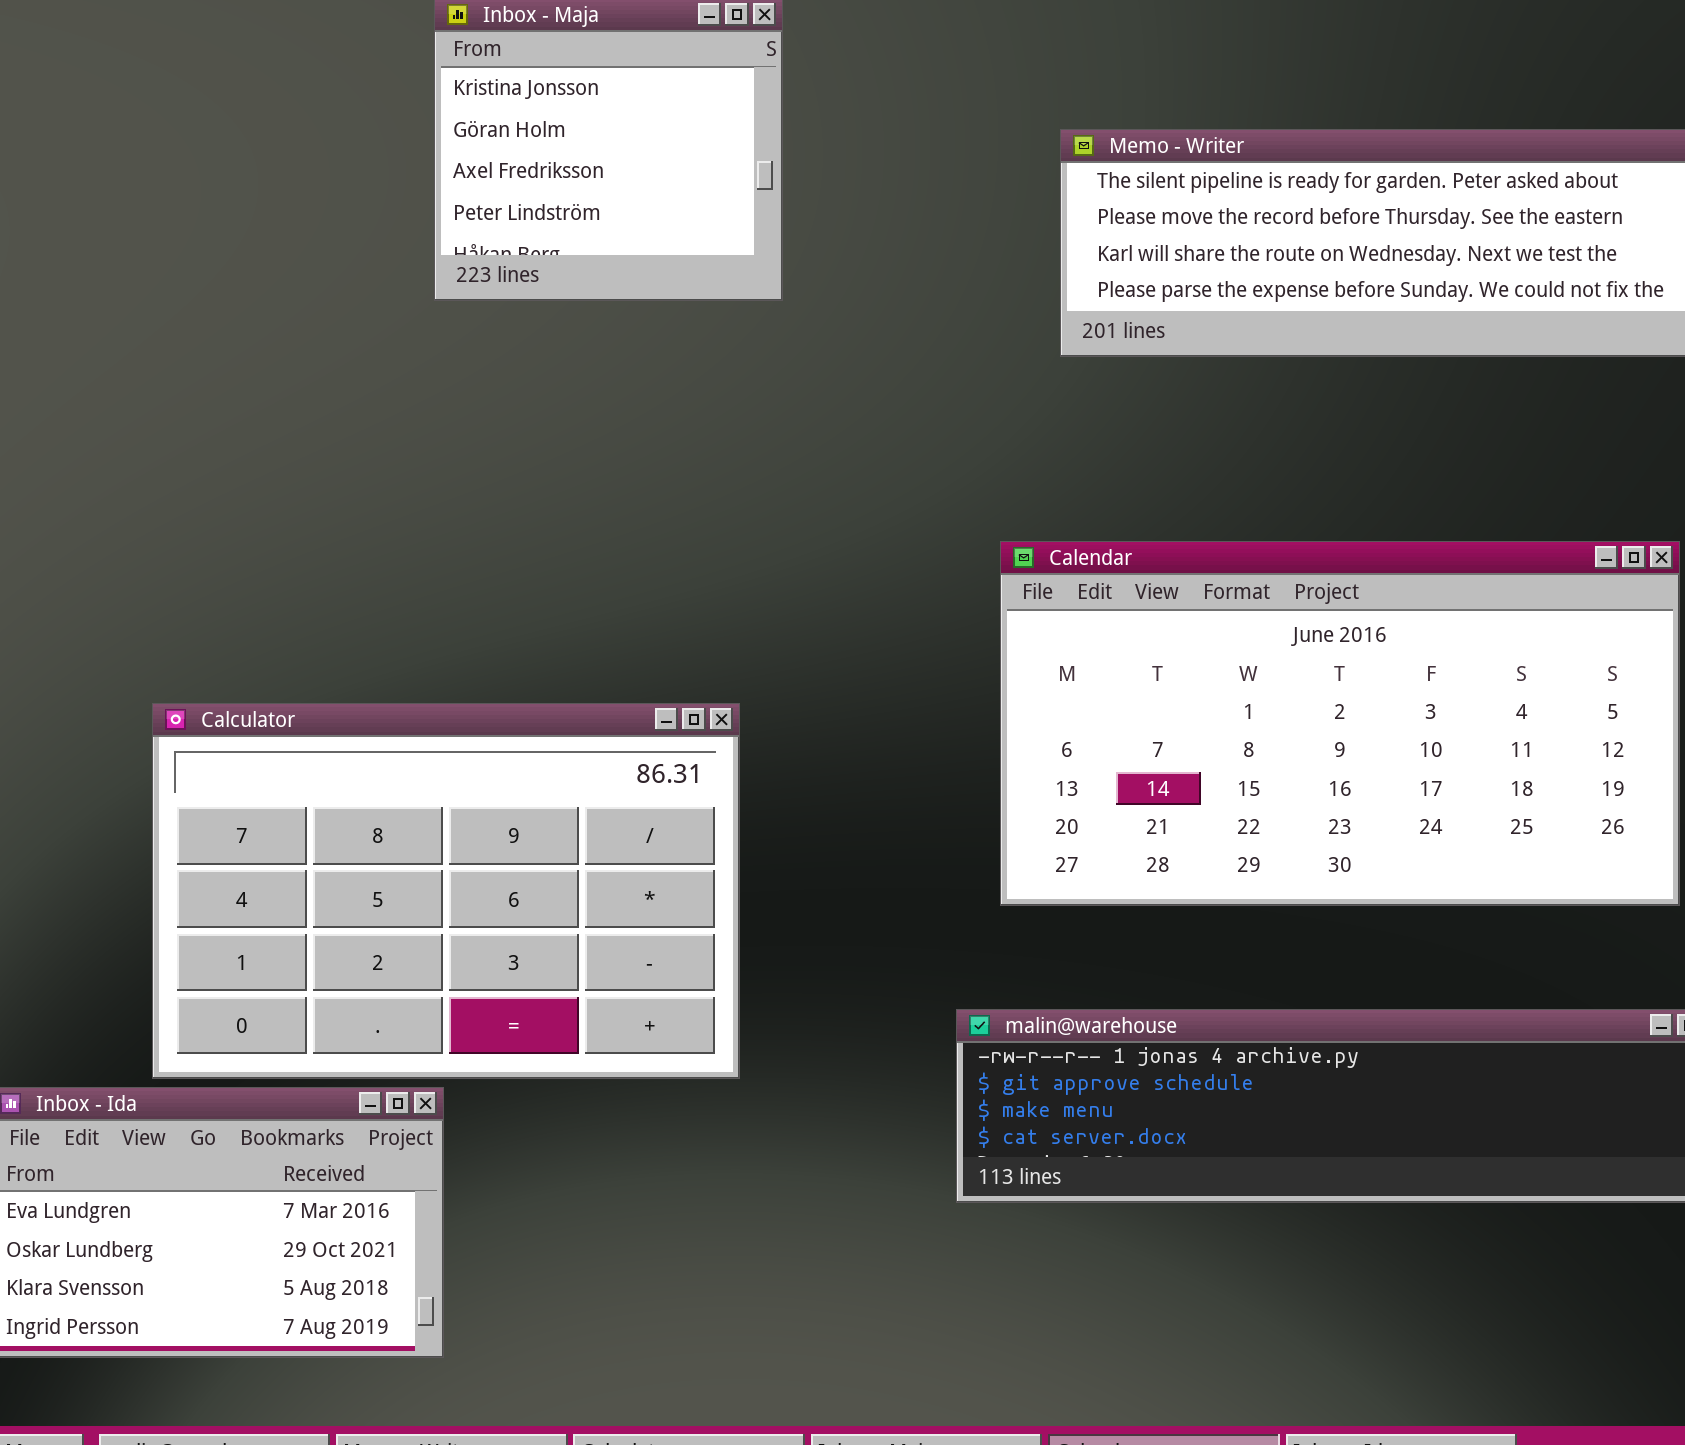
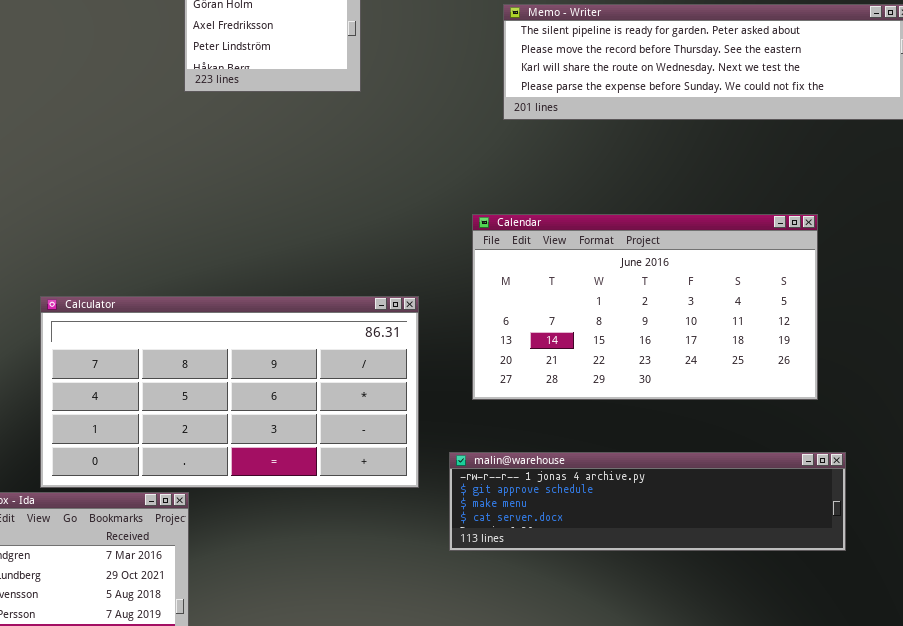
Calculator: [152,703,740,1079] -> [40,296,419,488], resized

